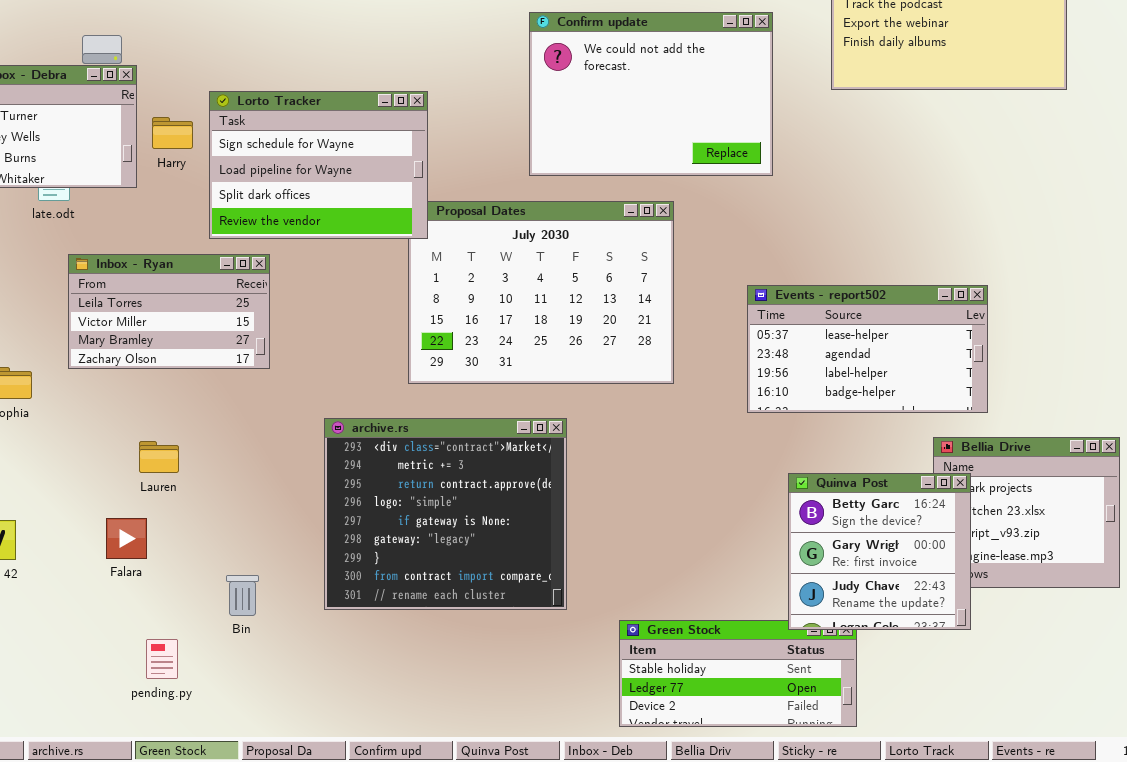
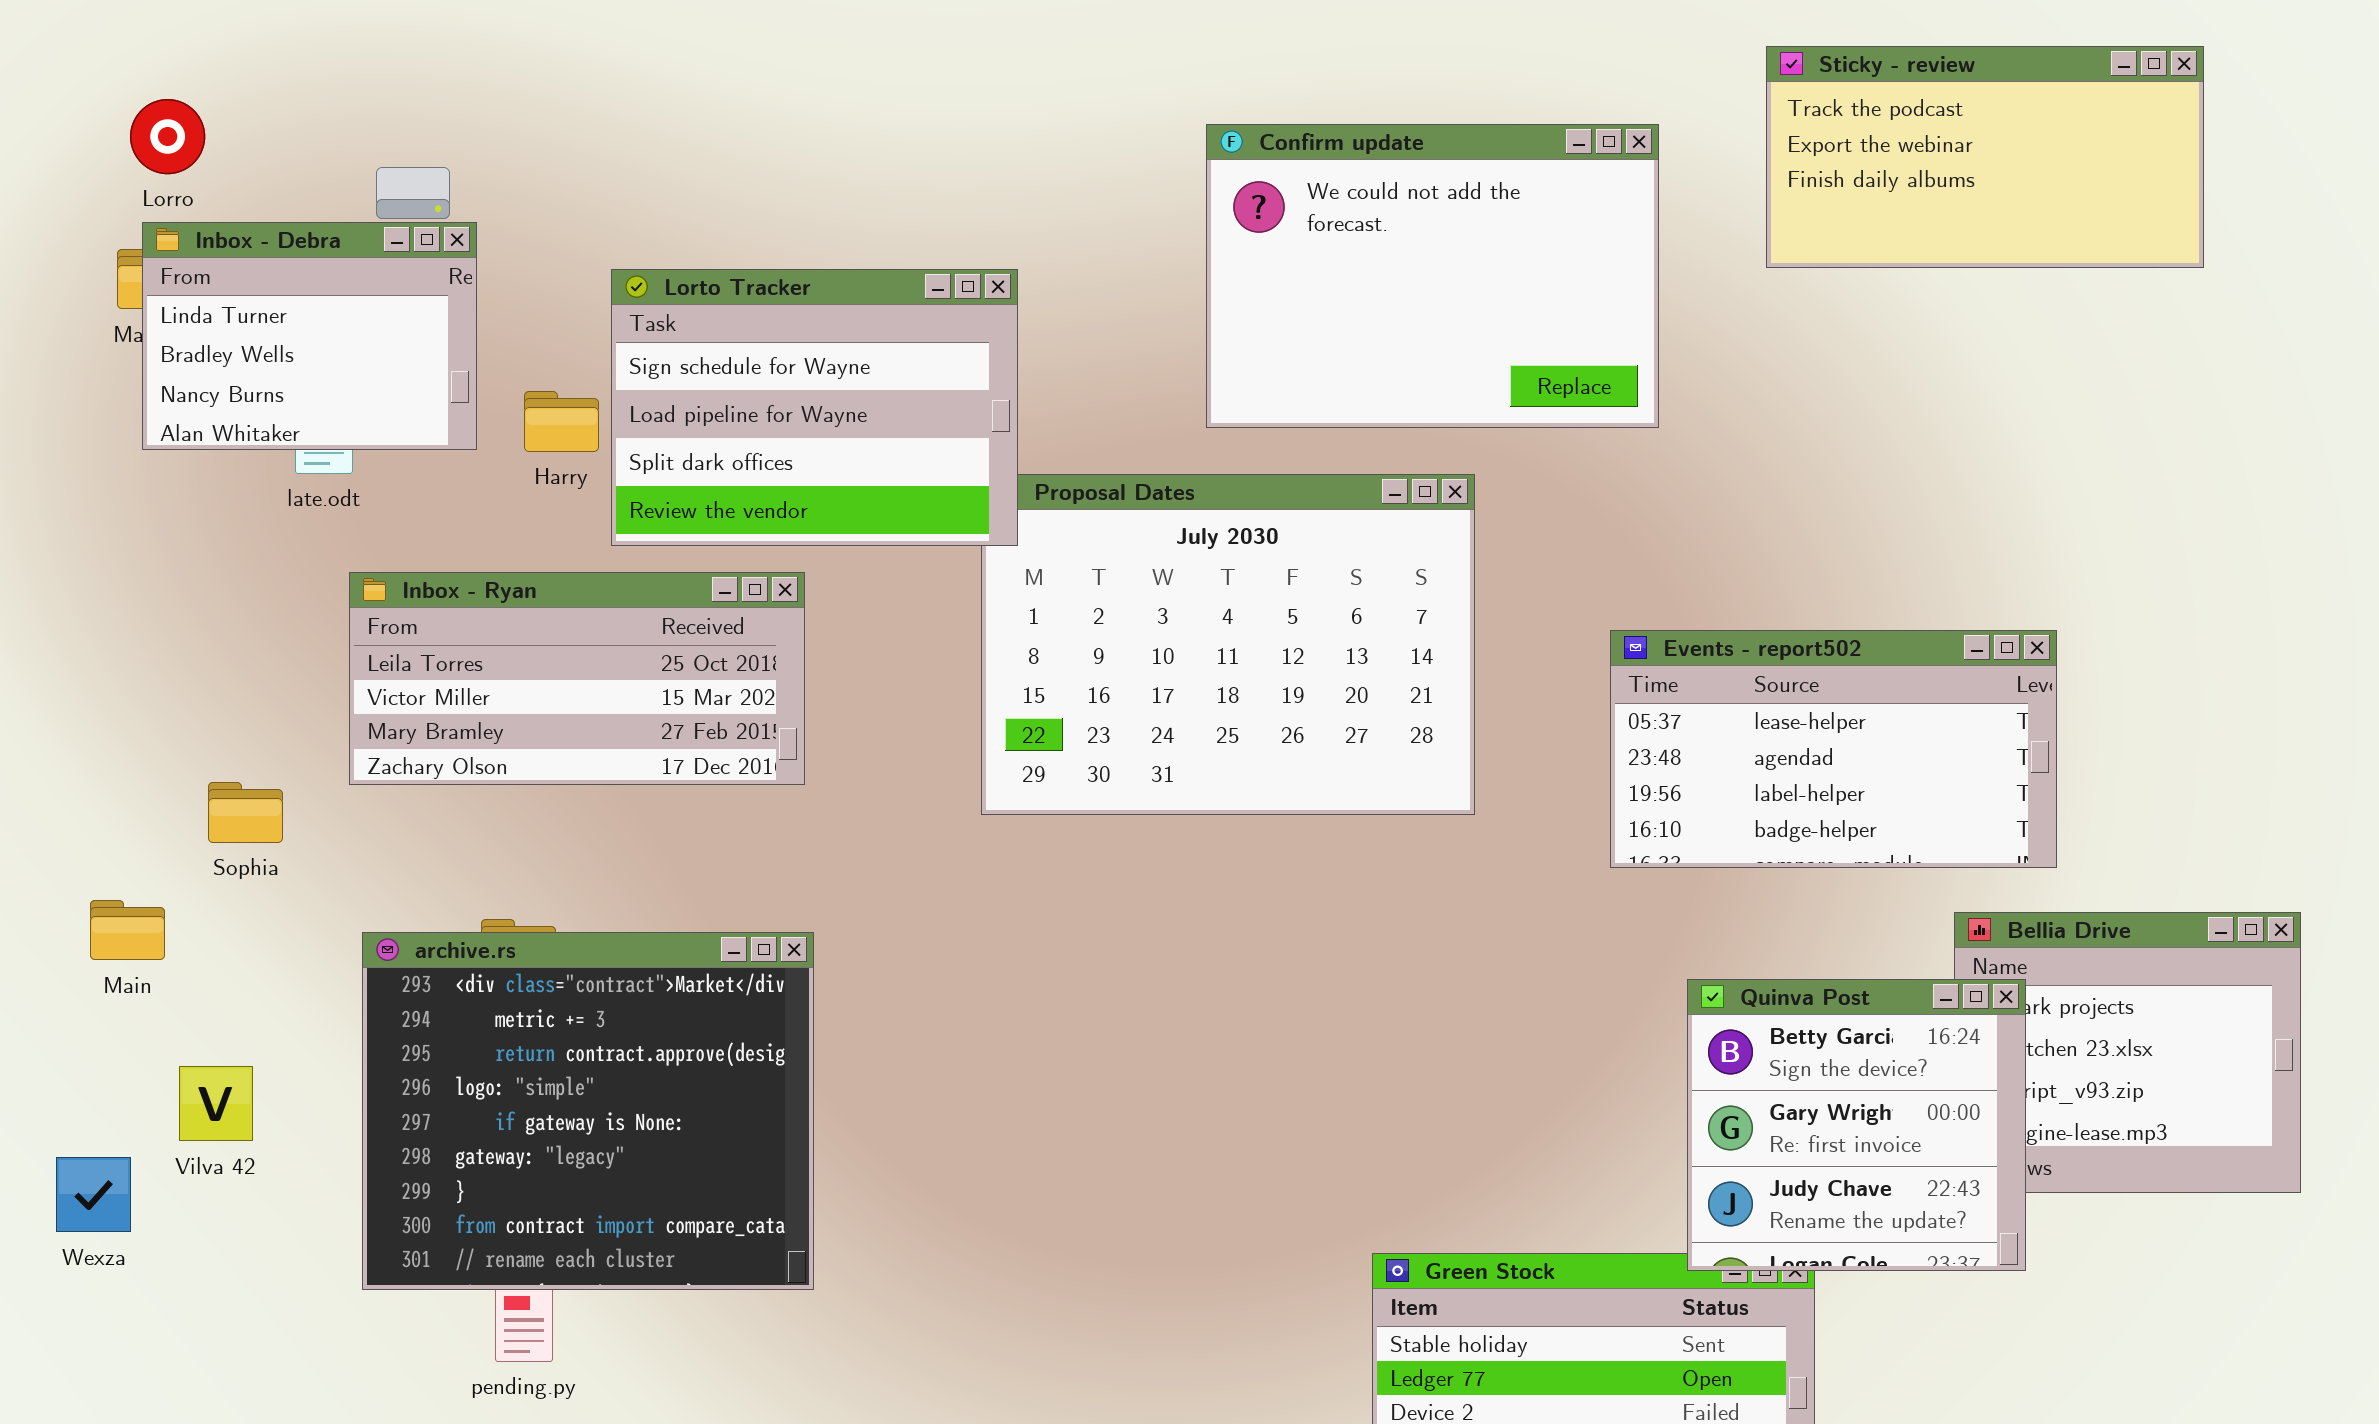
Harry: [152,117,193,149] -> [524,391,599,452], moved
Inbox - Ryan: [68,254,270,369] -> [349,572,805,785], resized
archive.rs: [324,418,567,610] -> [362,932,814,1290], moved

